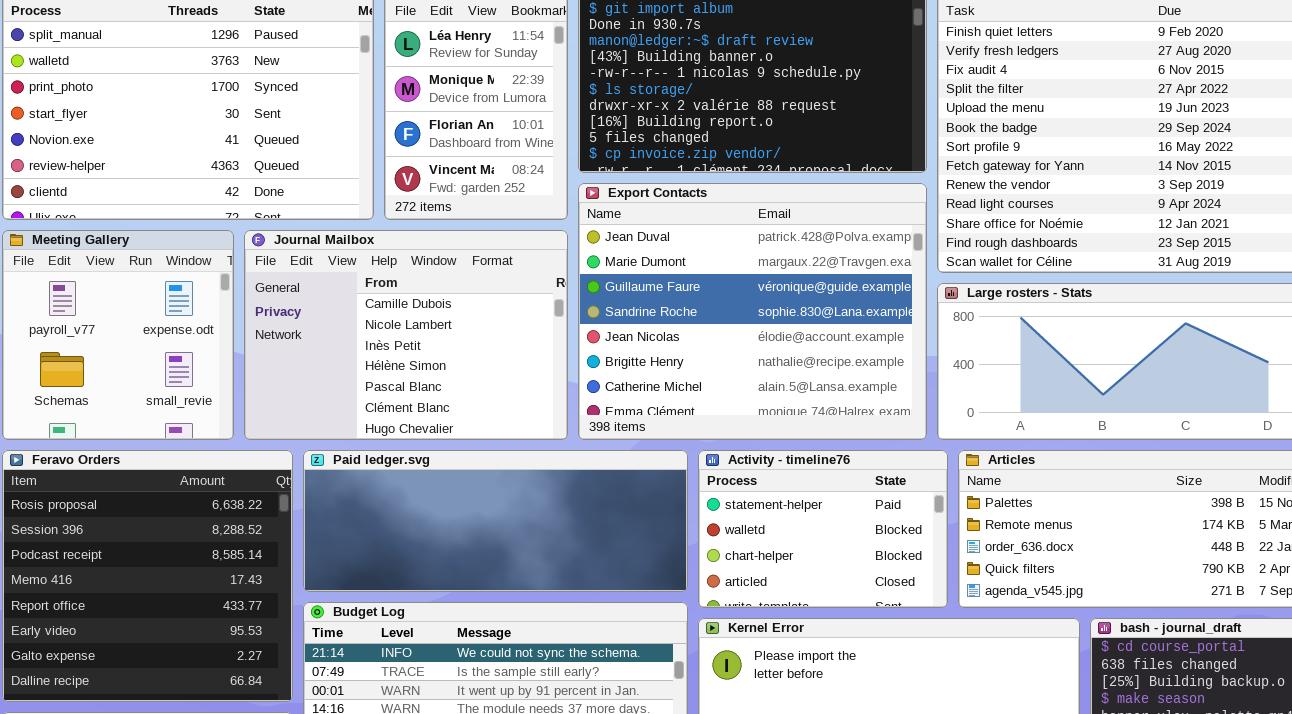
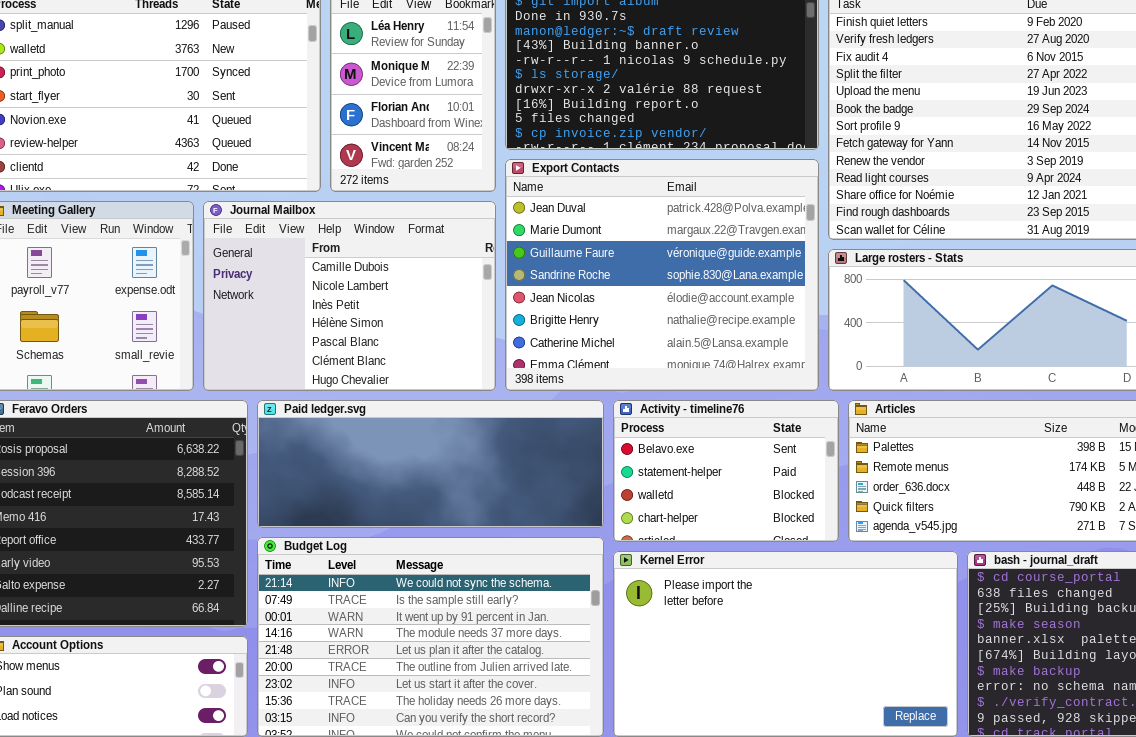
Activity - timeline76: [698,450,948,608] -> [613,400,839,542], scrolled up 1 row

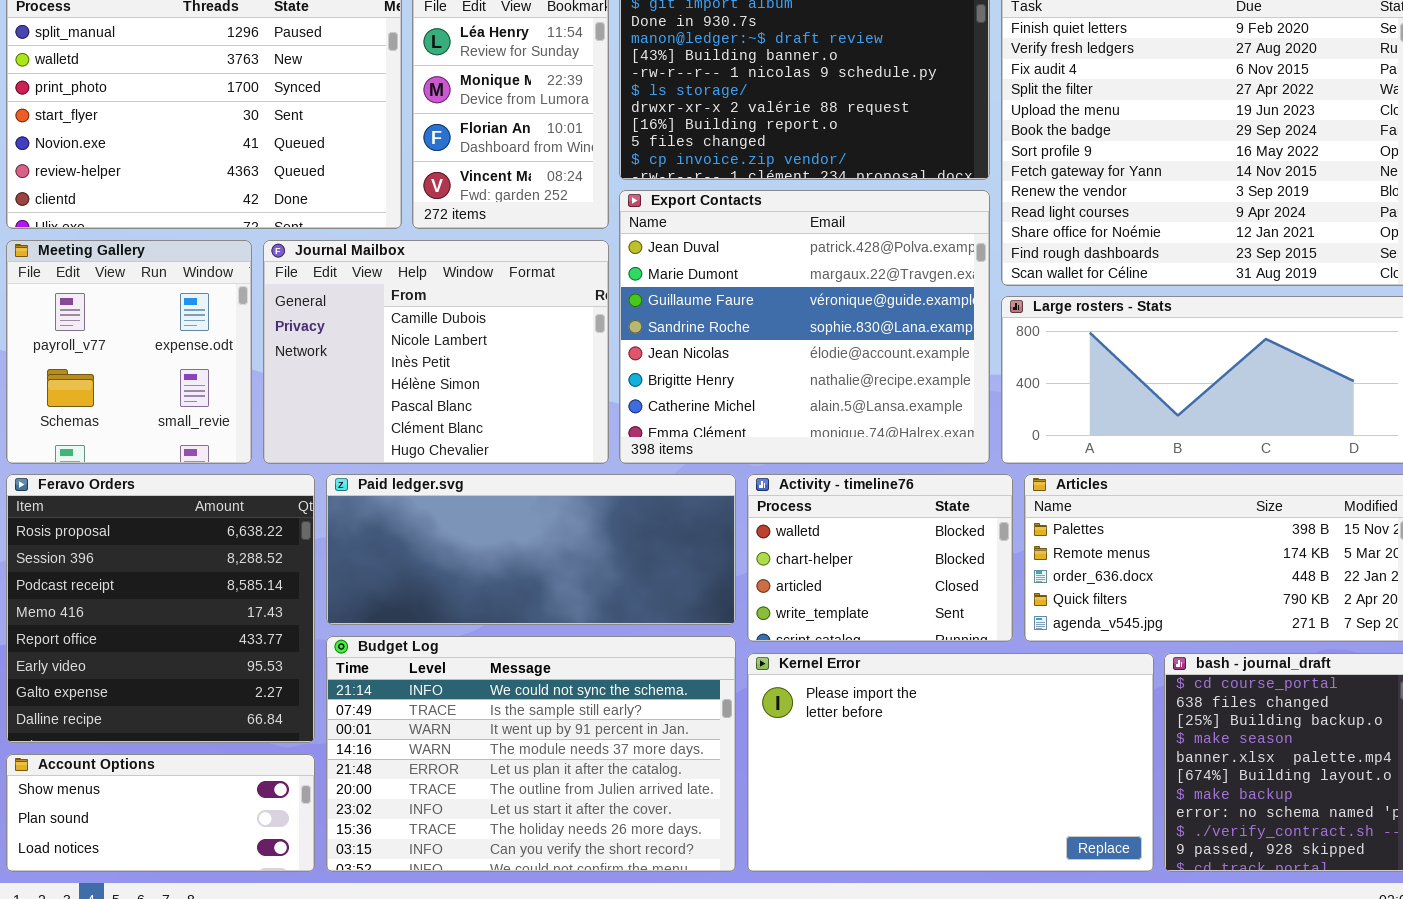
Activity - timeline76: [613,400,839,542] -> [747,474,1013,642], scrolled down 2 rows

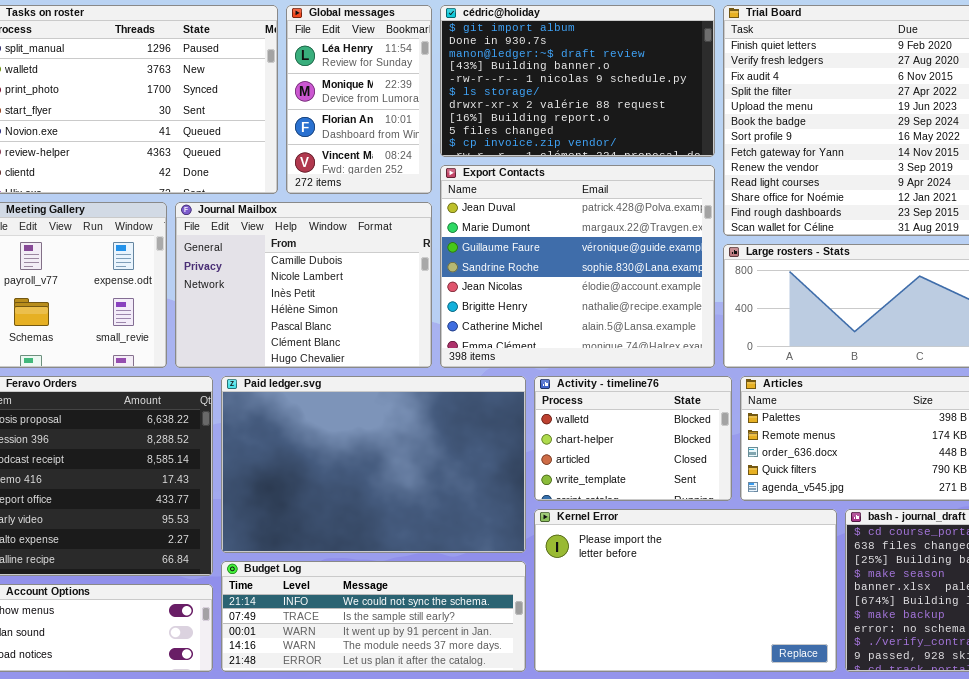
Paid ledger.svg: [326,474,736,625] -> [221,376,526,553], resized
Budget Log: [326,636,736,872] -> [221,561,526,672], resized

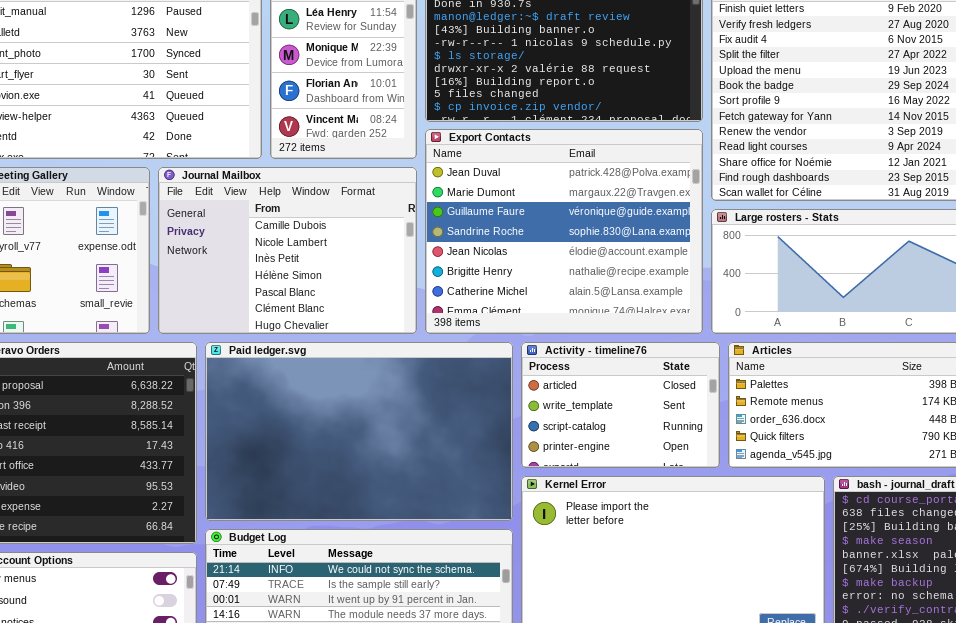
Activity - timeline76: [534,376,732,501] -> [521,342,720,468], scrolled down 2 rows

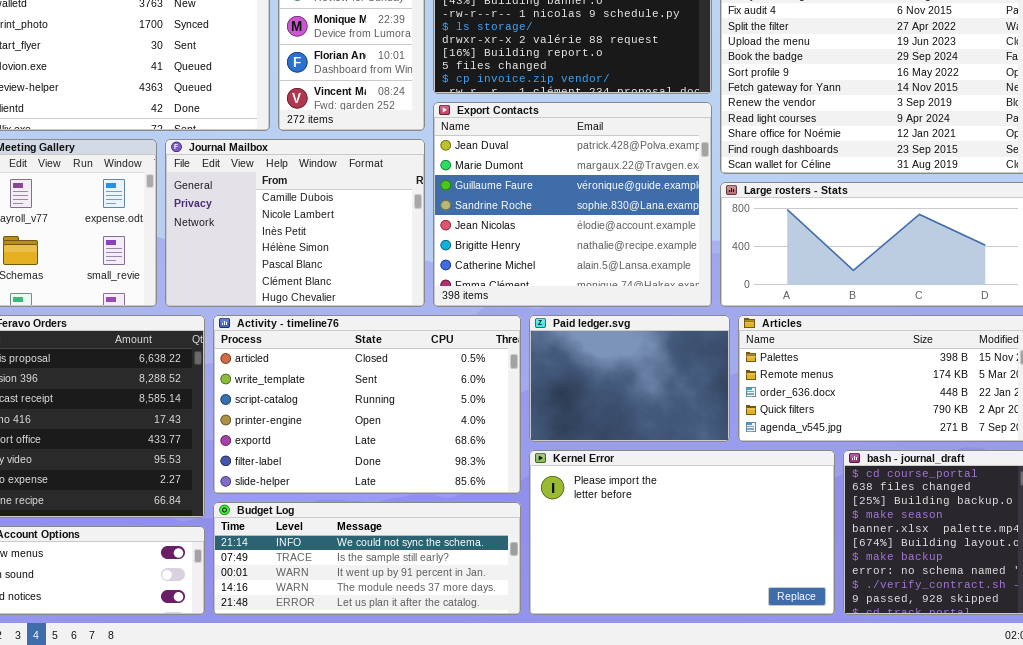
Paid ledger.svg: [205,342,513,521] -> [529,315,730,442], moved, resized
Activity - timeline76: [521,342,720,468] -> [213,315,521,494], moved, resized

